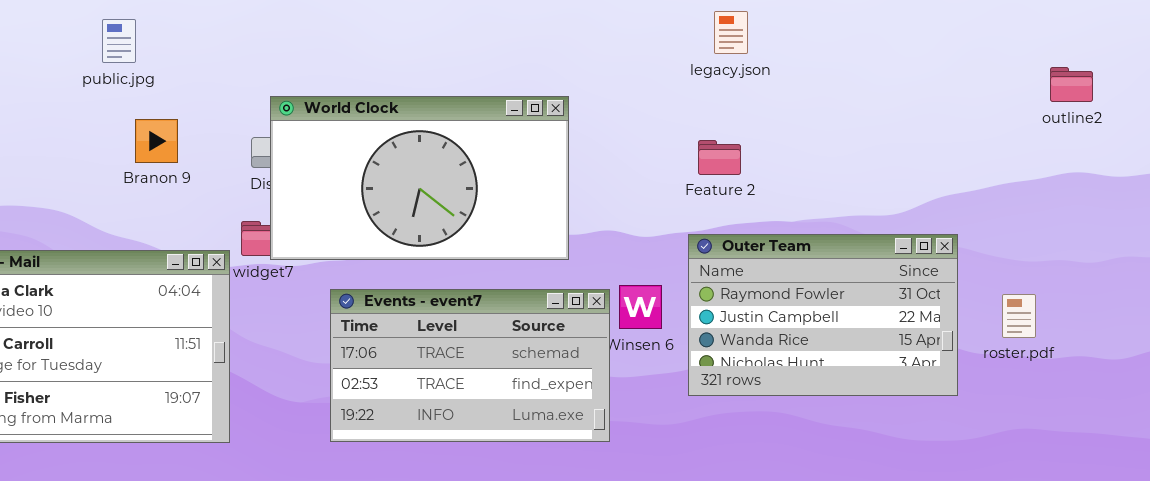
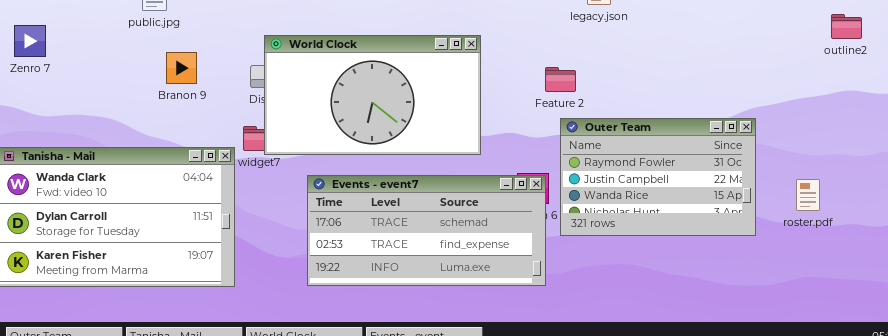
Feature 2: [698,140,741,175] -> [545,67,576,92], moved
Outer Team: [688,234,958,396] -> [560,118,756,236], moved
Events - event7: [330,289,610,442] -> [307,175,546,286], resized

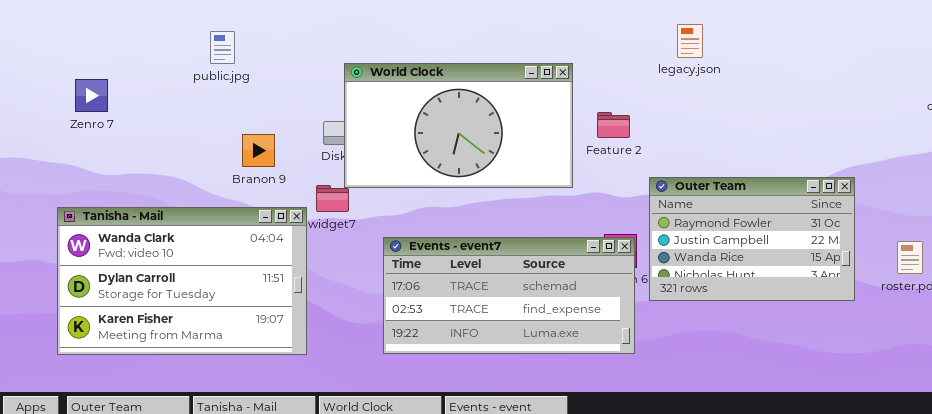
World Clock: [264,35,481,155] -> [344,63,573,188], moved
Branon 9: [166,52,197,84] -> [242,134,275,167], moved
Feature 2: [545,67,576,92] -> [597,112,630,138], moved

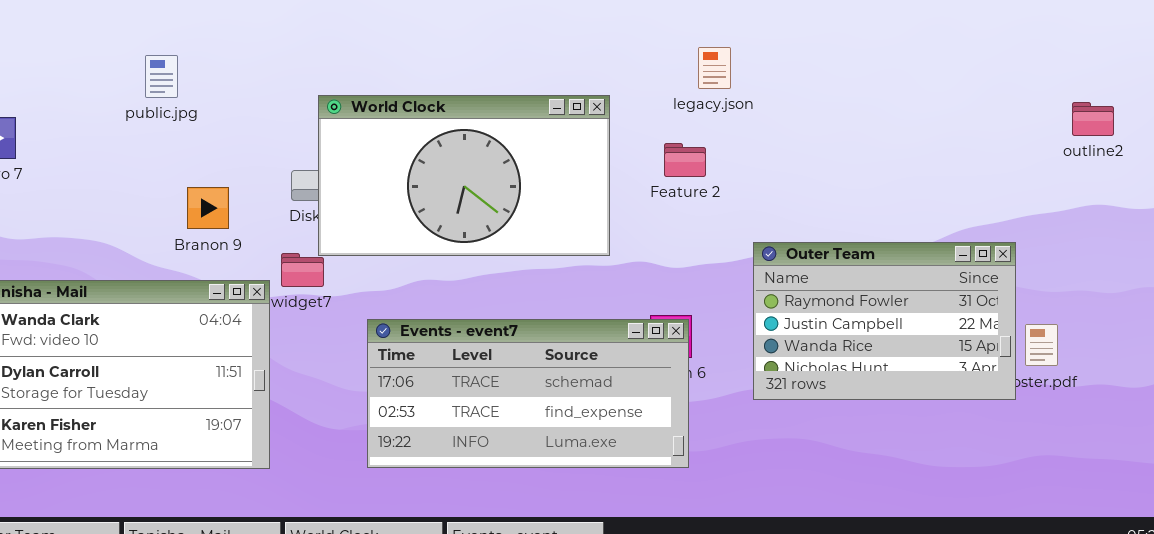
legacy.json: [677,24,703,58] -> [698,47,731,89], moved
Feature 2: [597,112,630,138] -> [664,143,706,177], moved
Outer Team: [649,177,855,301] -> [753,242,1016,400], moved

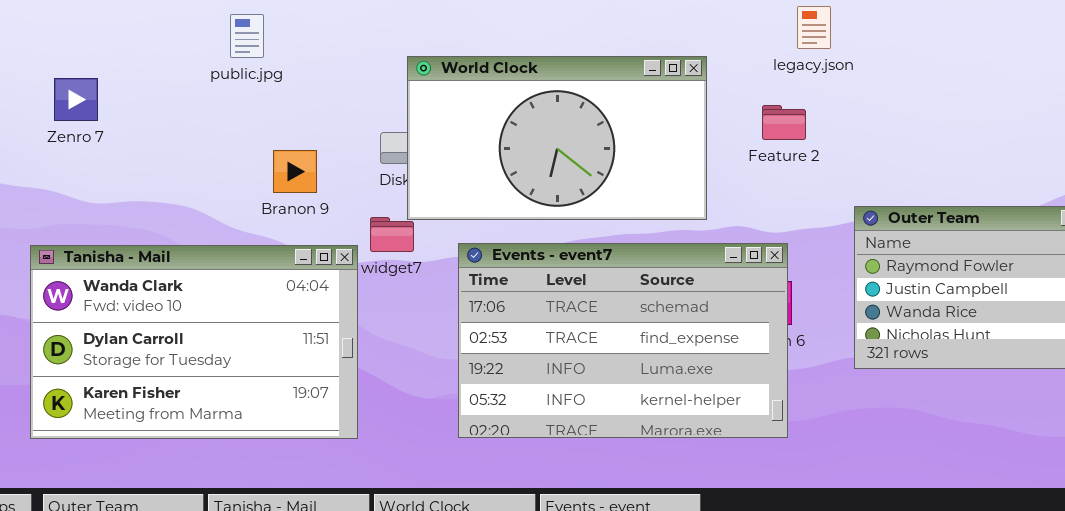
Events - event7: [367,319,689,468] -> [458,243,788,438], resized

